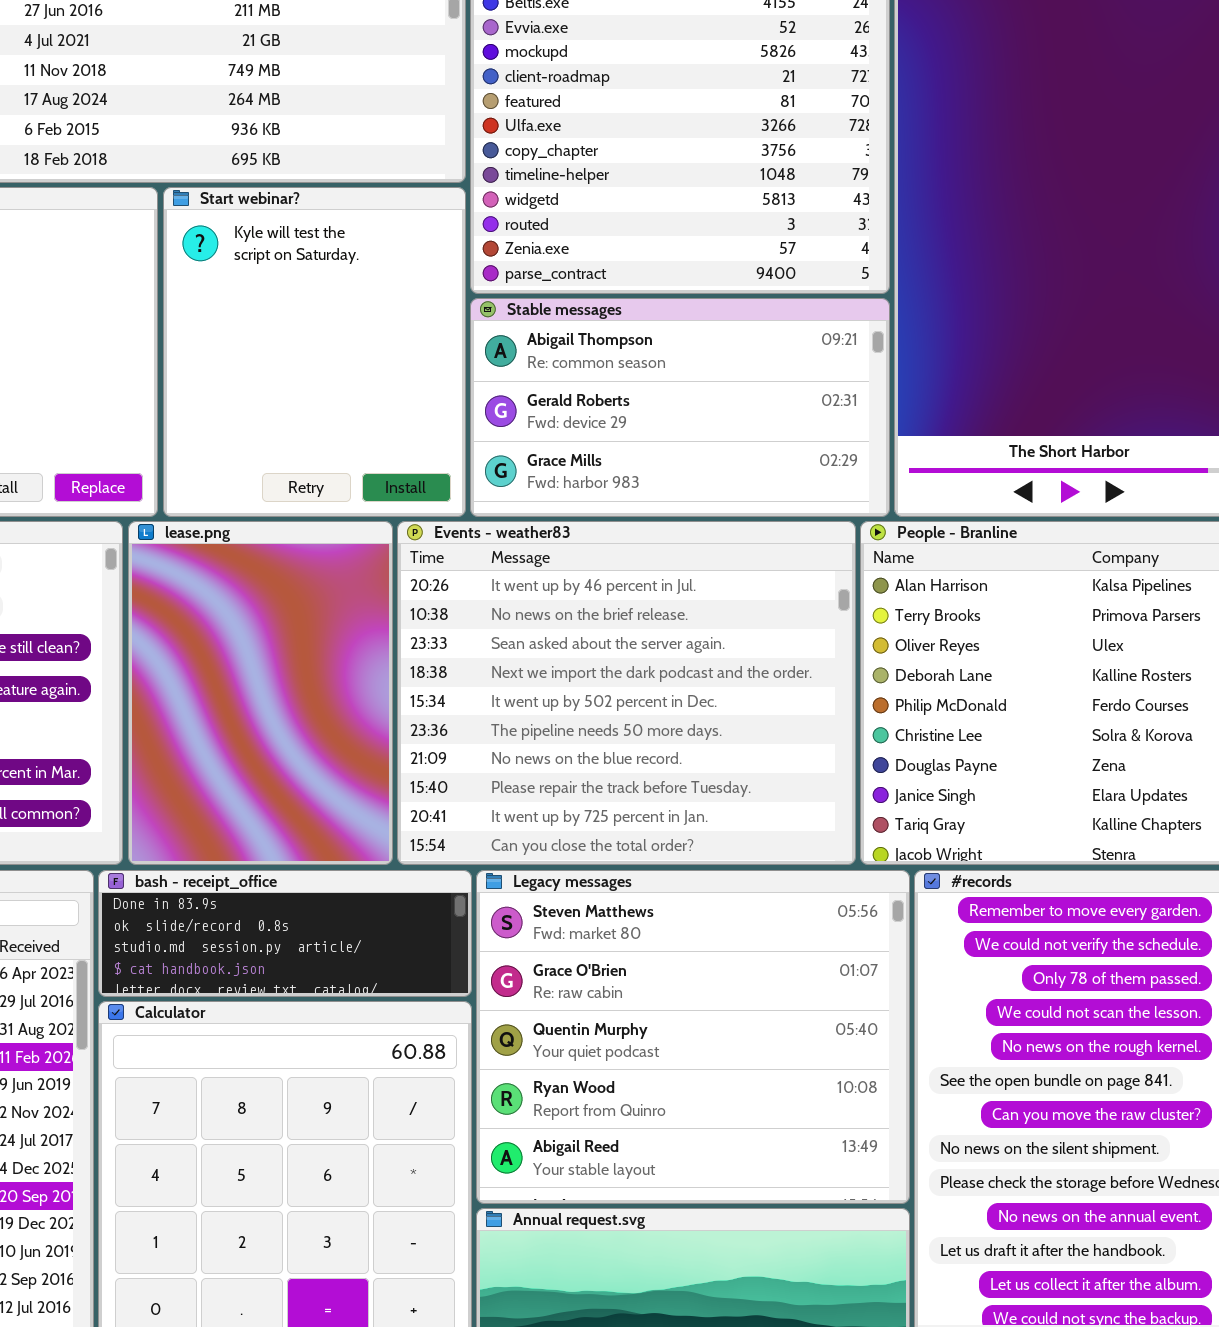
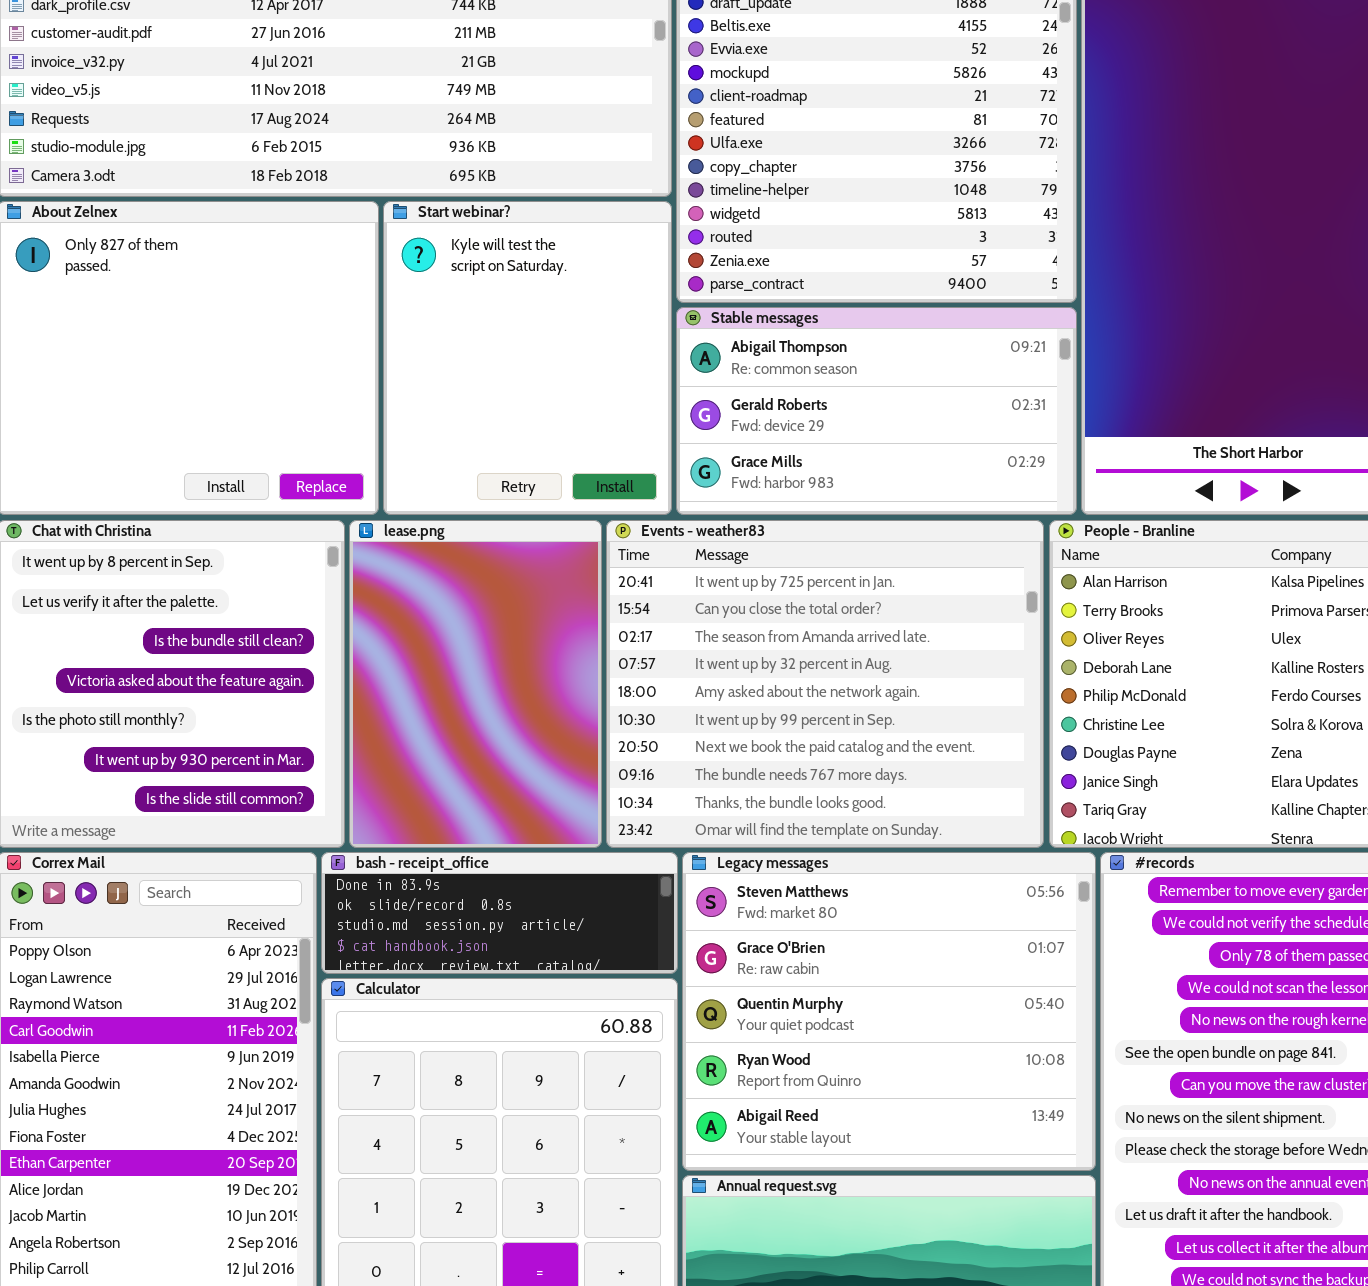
Events - weather83: [397,521,856,865] -> [606,520,1044,848], scrolled down 8 rows

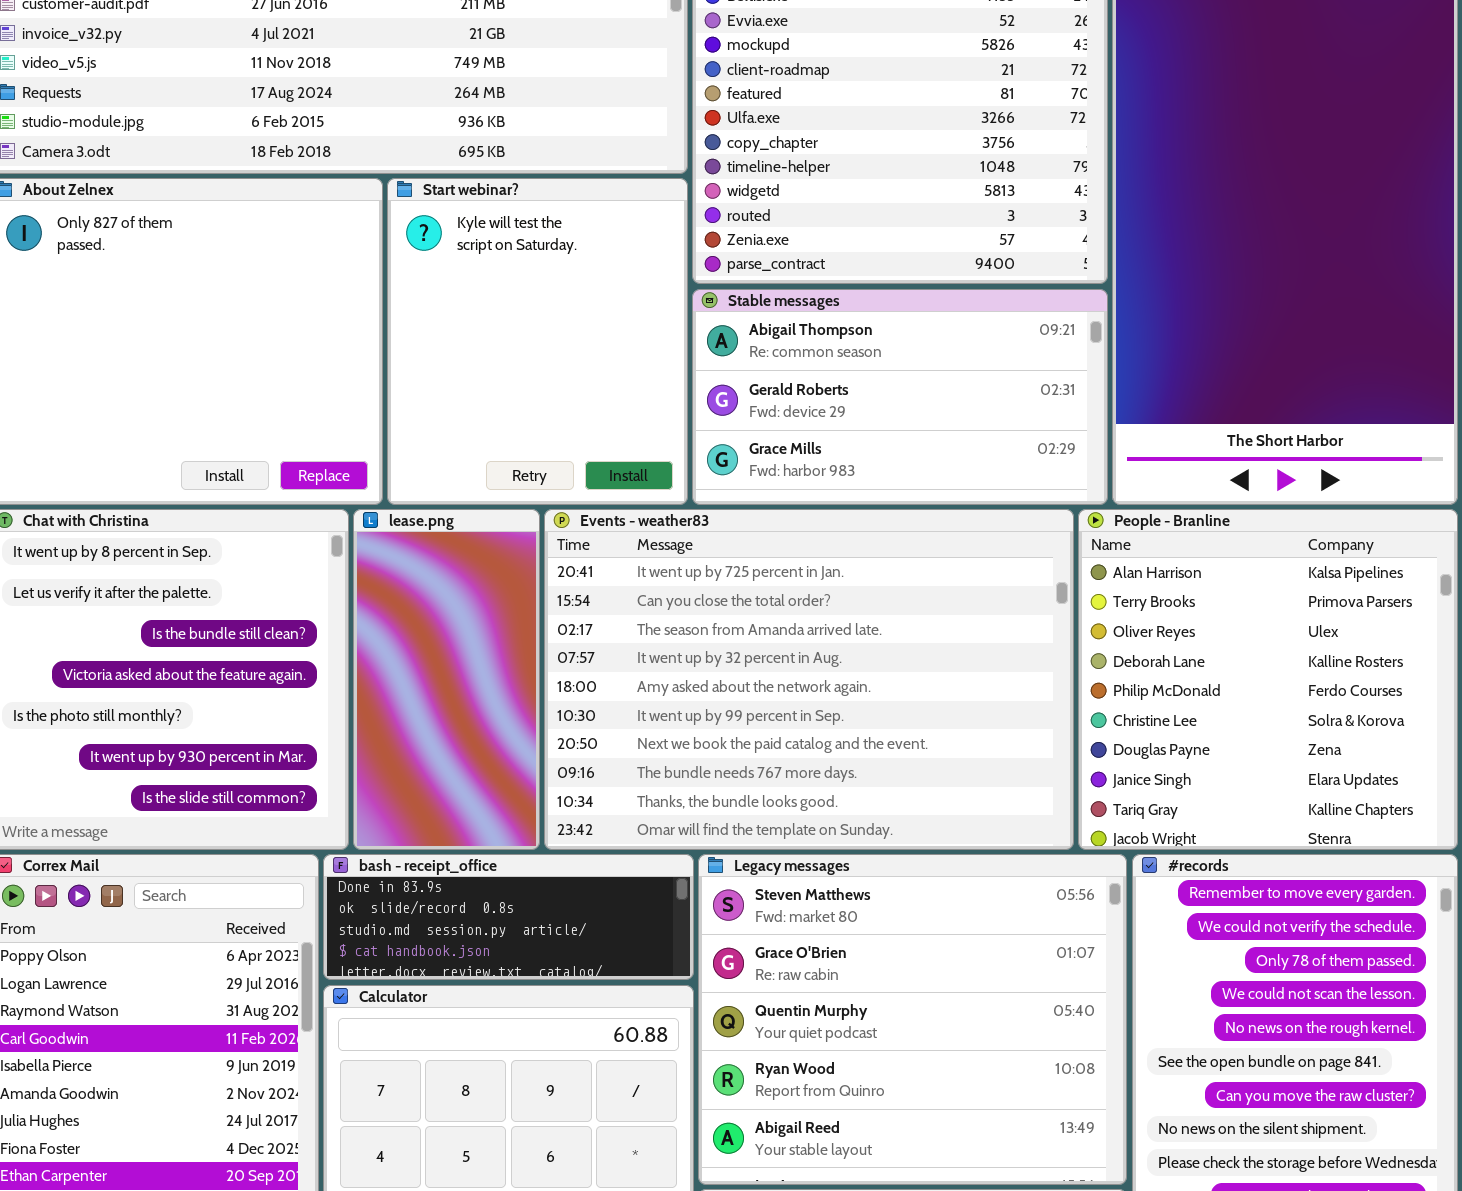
lease.png: [349,520,602,848] -> [353,509,540,850], resized
Events - weather83: [606,520,1044,848] -> [544,509,1074,850], resized

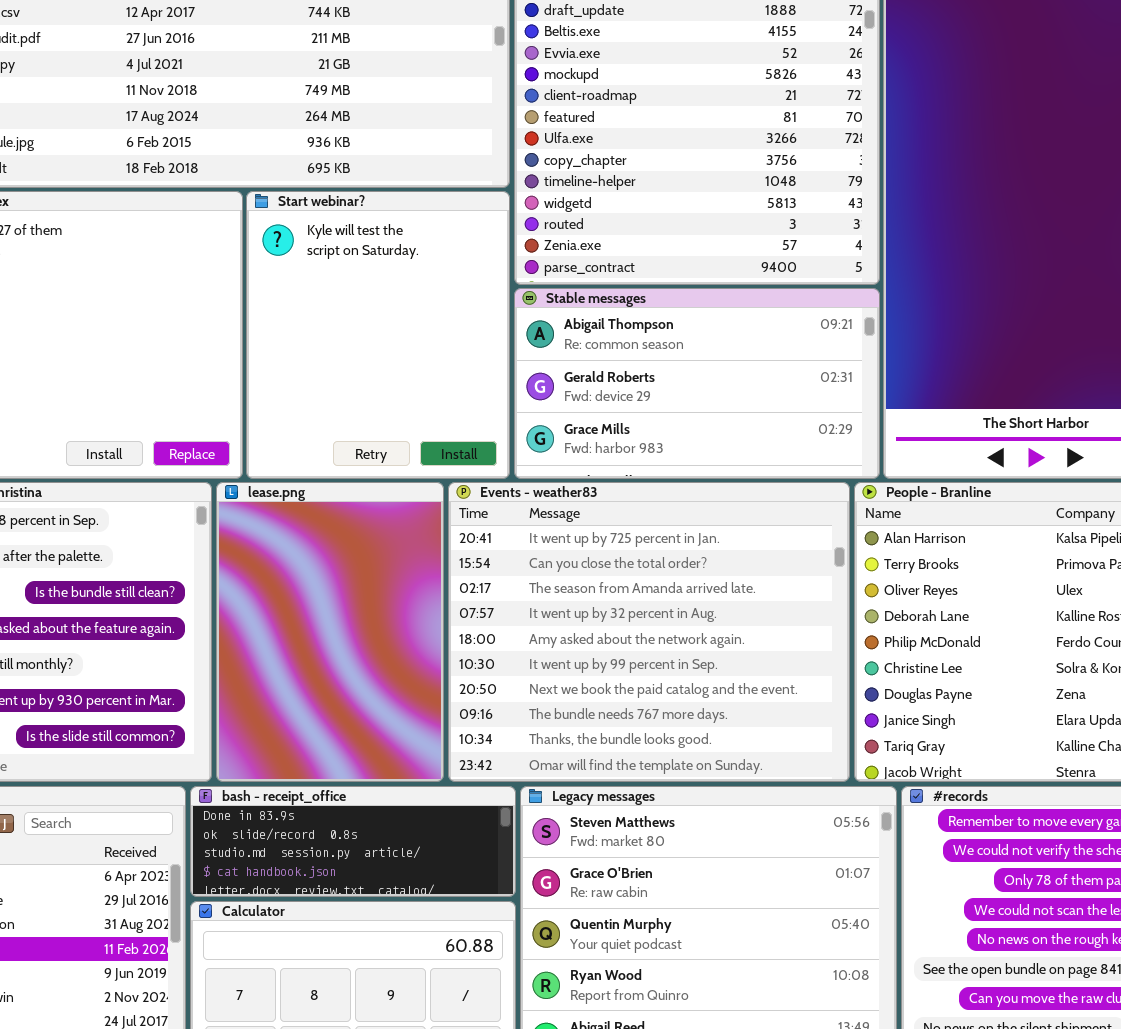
lease.png: [353,509,540,850] -> [216,482,444,782], resized
Events - weather83: [544,509,1074,850] -> [448,482,850,782], resized

